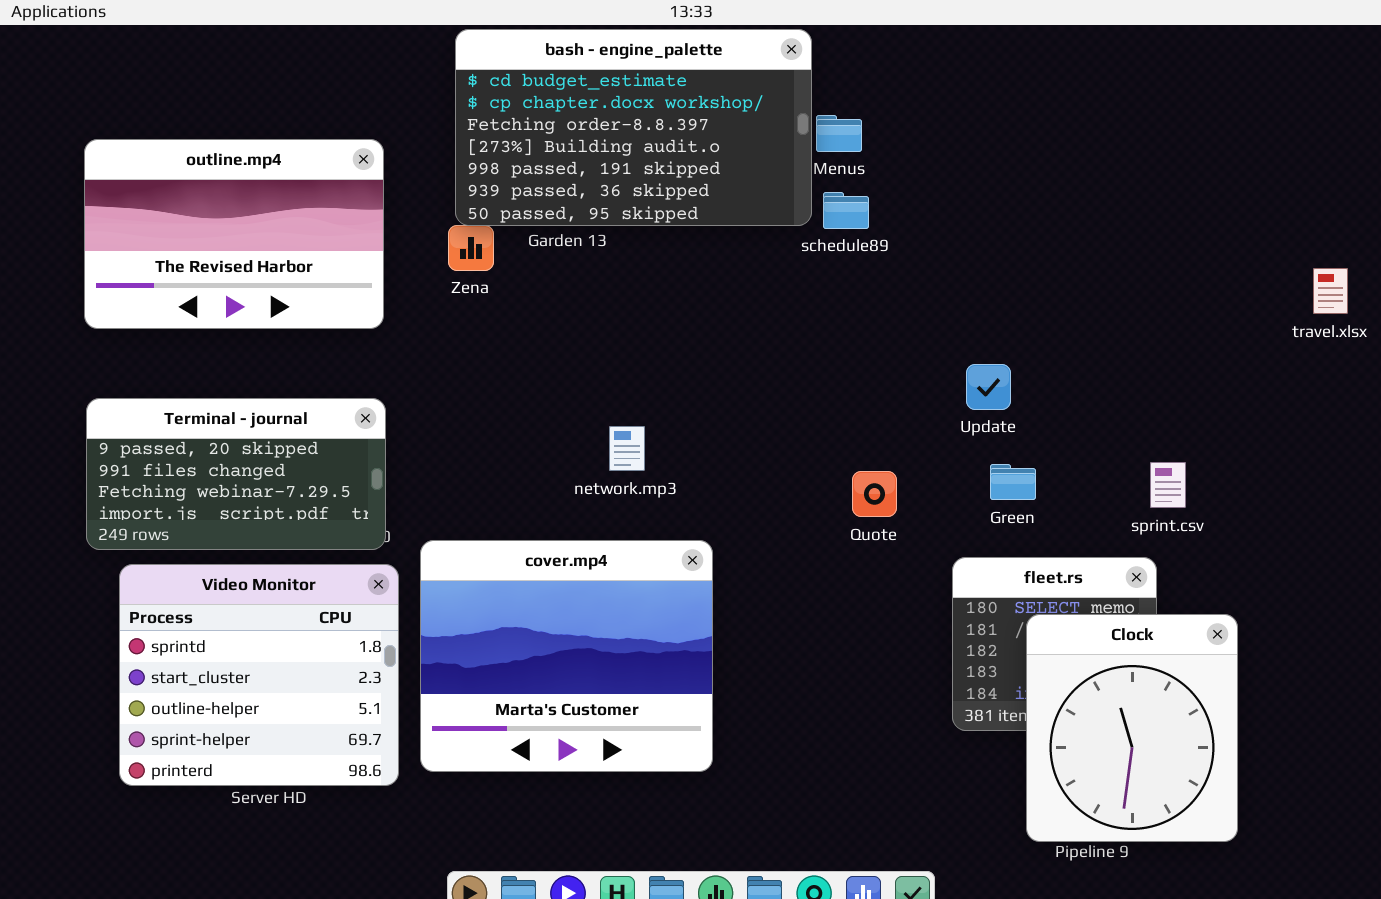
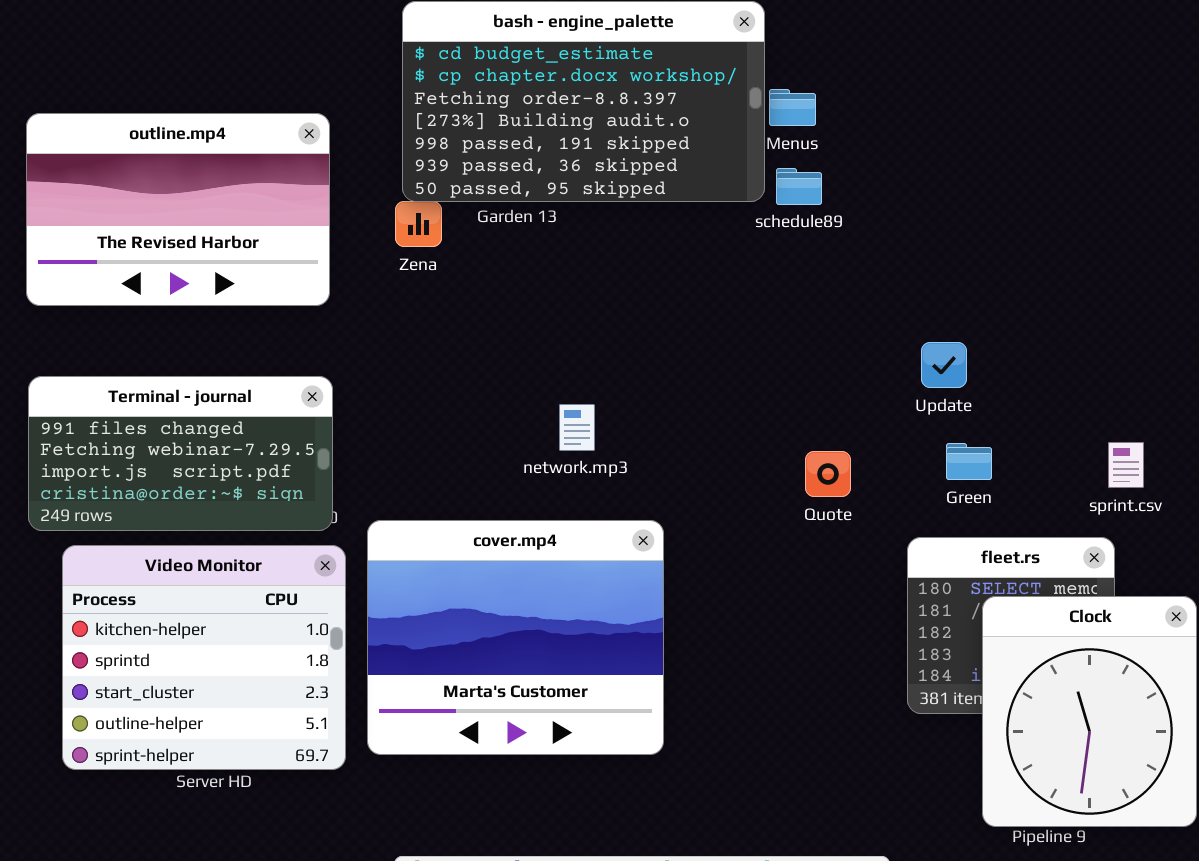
Terminal - journal: [86,398,386,550] -> [28,376,333,531], scrolled down 1 row
Video Monitor: [119,564,399,786] -> [62,545,346,770], scrolled up 1 row

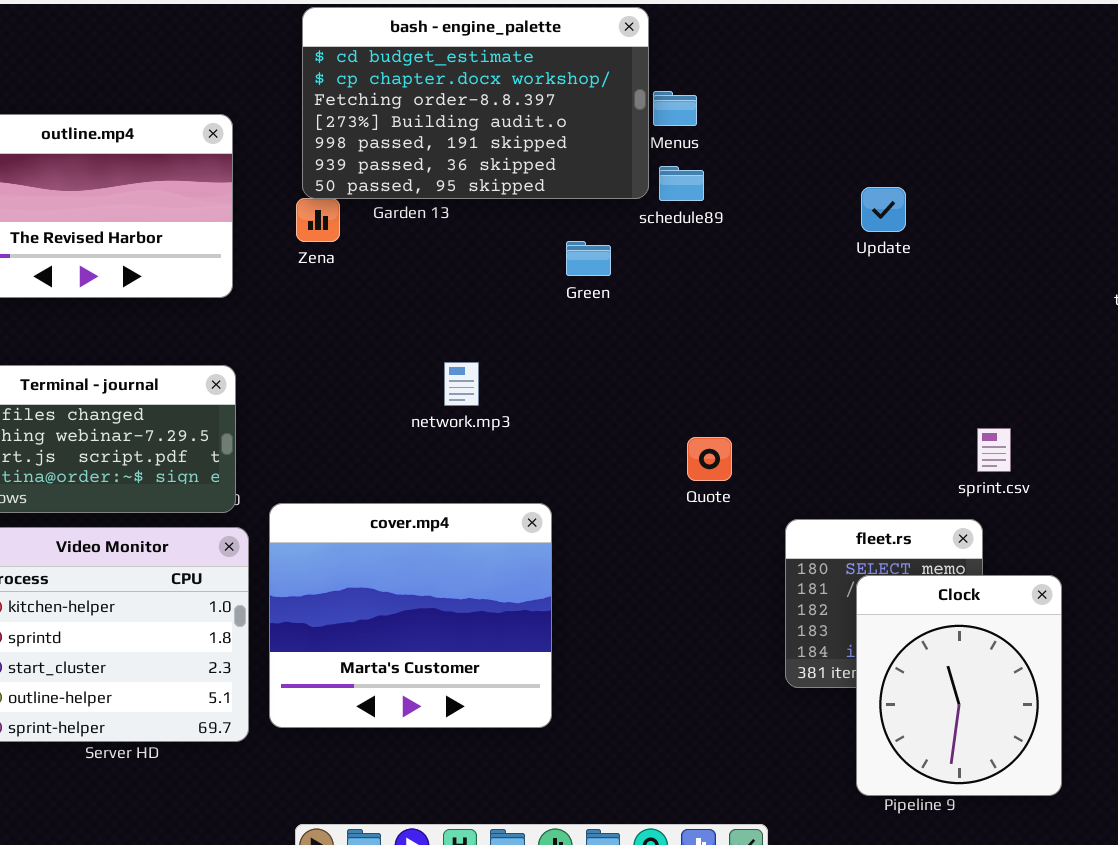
Update: [921,342,967,388] -> [861,187,906,232], moved
network.mp3: [559,404,595,451] -> [444,362,479,406], moved
Green: [946,443,992,480] -> [566,241,611,276], moved

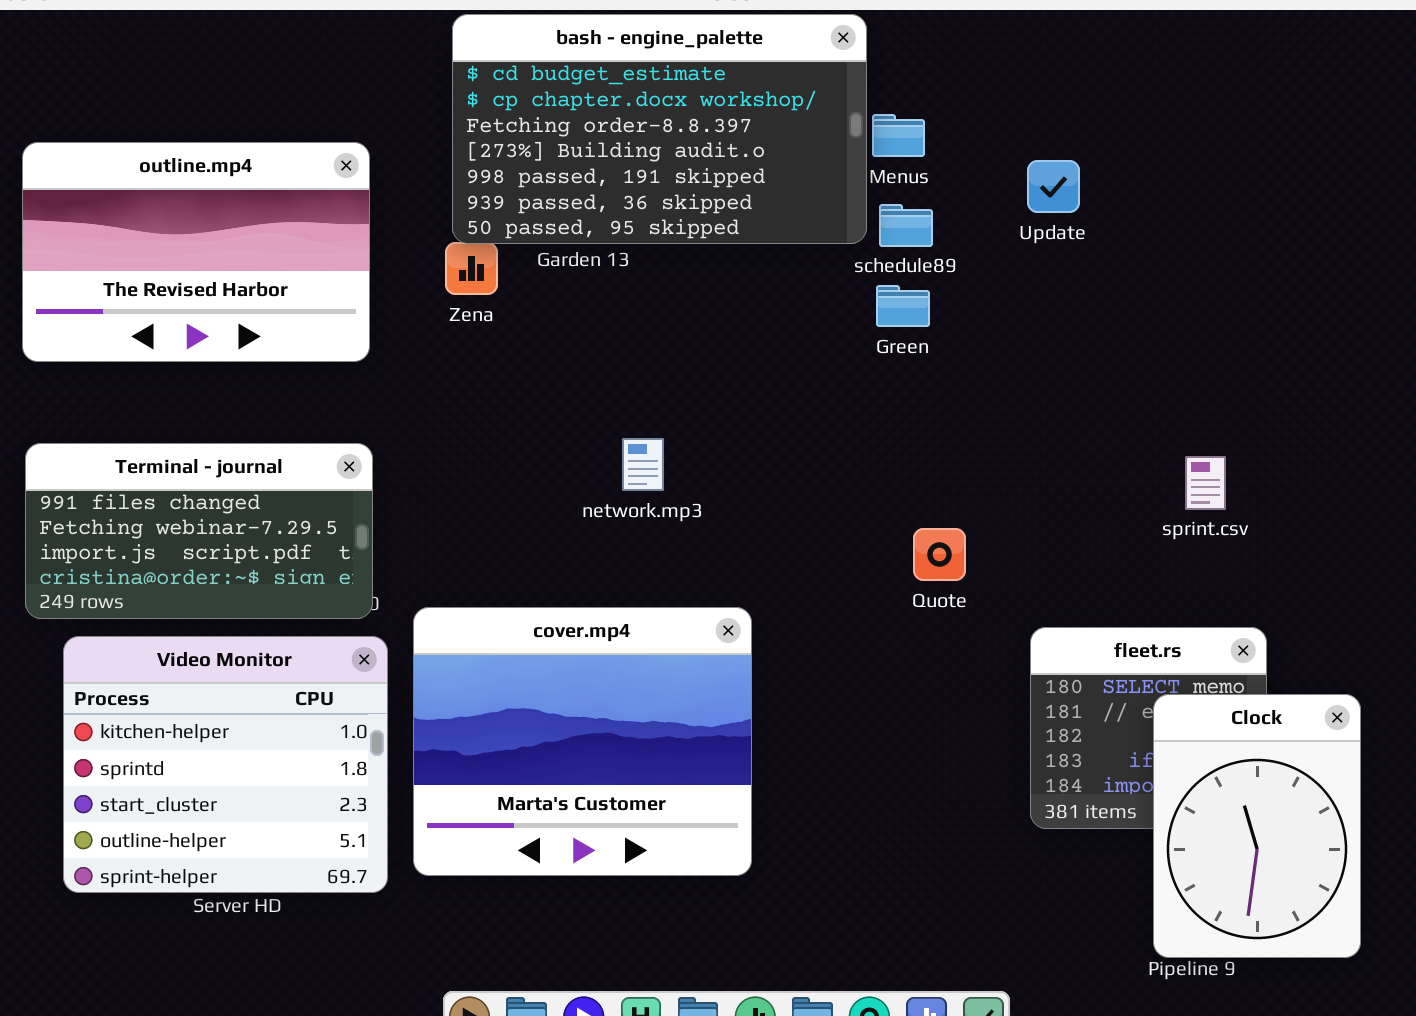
Update: [861,187,906,232] -> [1027,160,1080,213], moved
Green: [566,241,611,276] -> [876,285,930,327], moved
sprint.csv: [977,428,1011,472] -> [1185,456,1226,510], moved
Clock: [856,575,1062,796] -> [1153,694,1361,958], resized

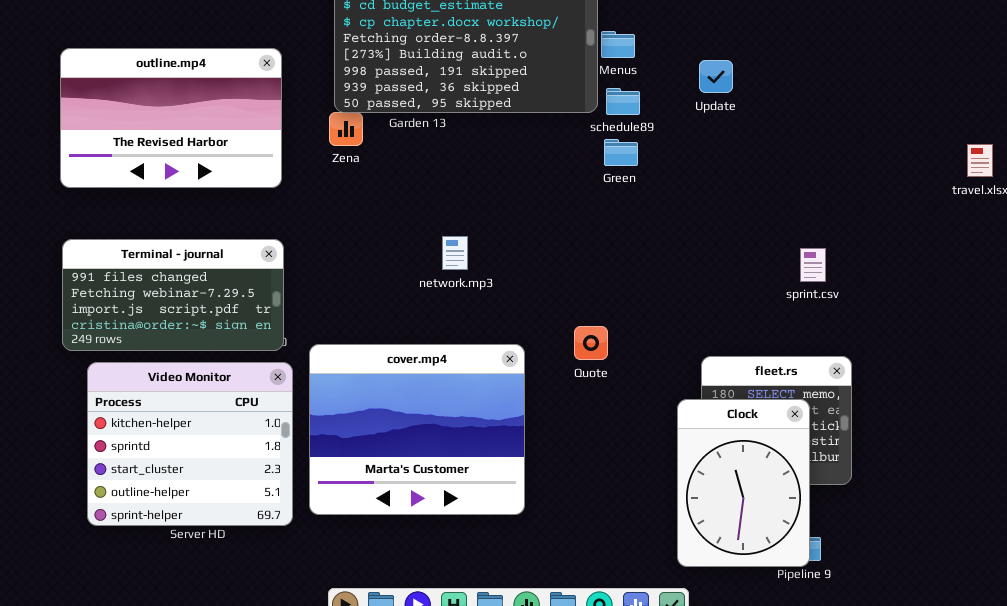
Quote: [913,528,966,581] -> [574,326,608,360], moved
Clock: [1153,694,1361,958] -> [677,399,810,567], moved

